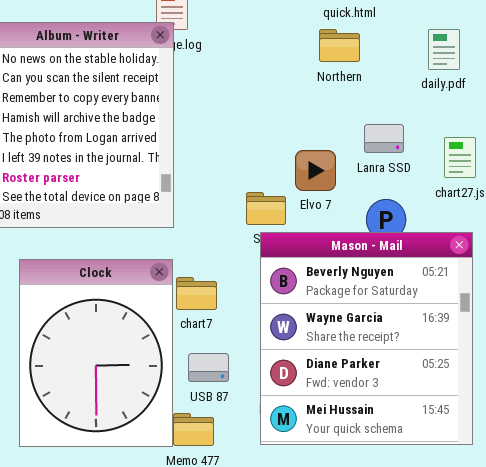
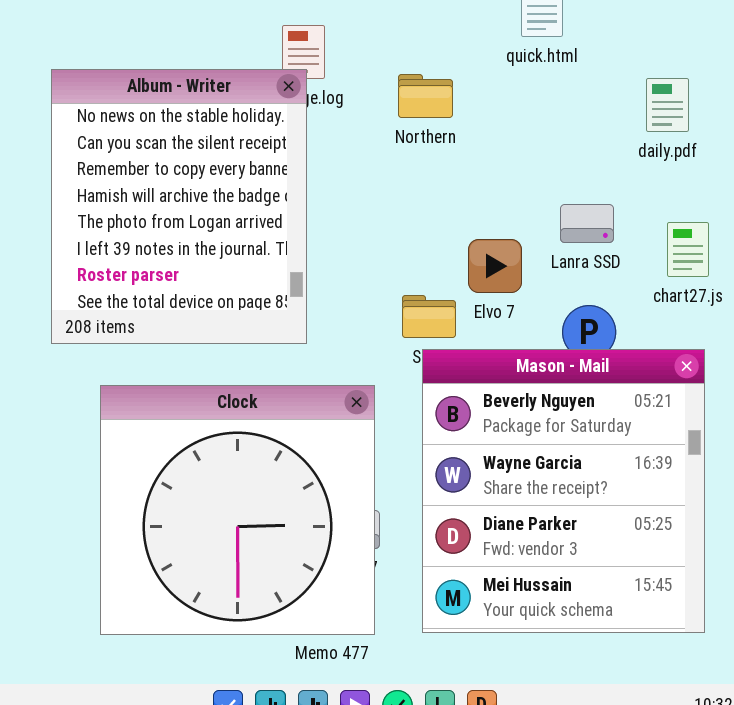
Northern: [319,29,360,62] -> [398,74,453,118], moved
Clock: [19,259,173,447] -> [100,385,375,635], resized

